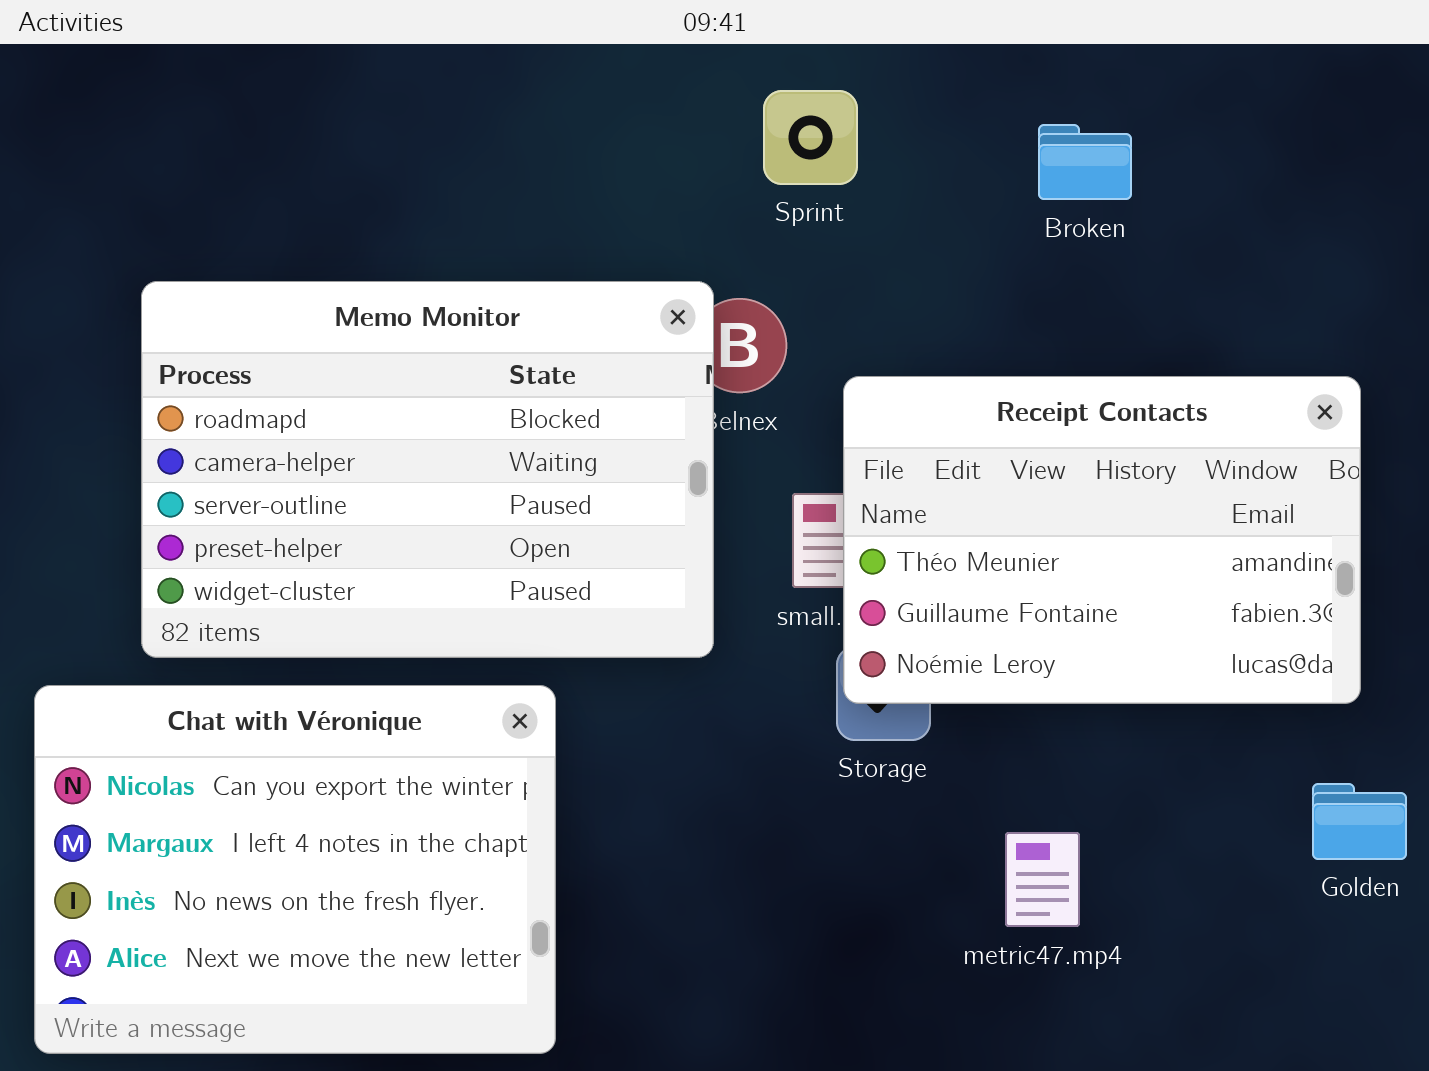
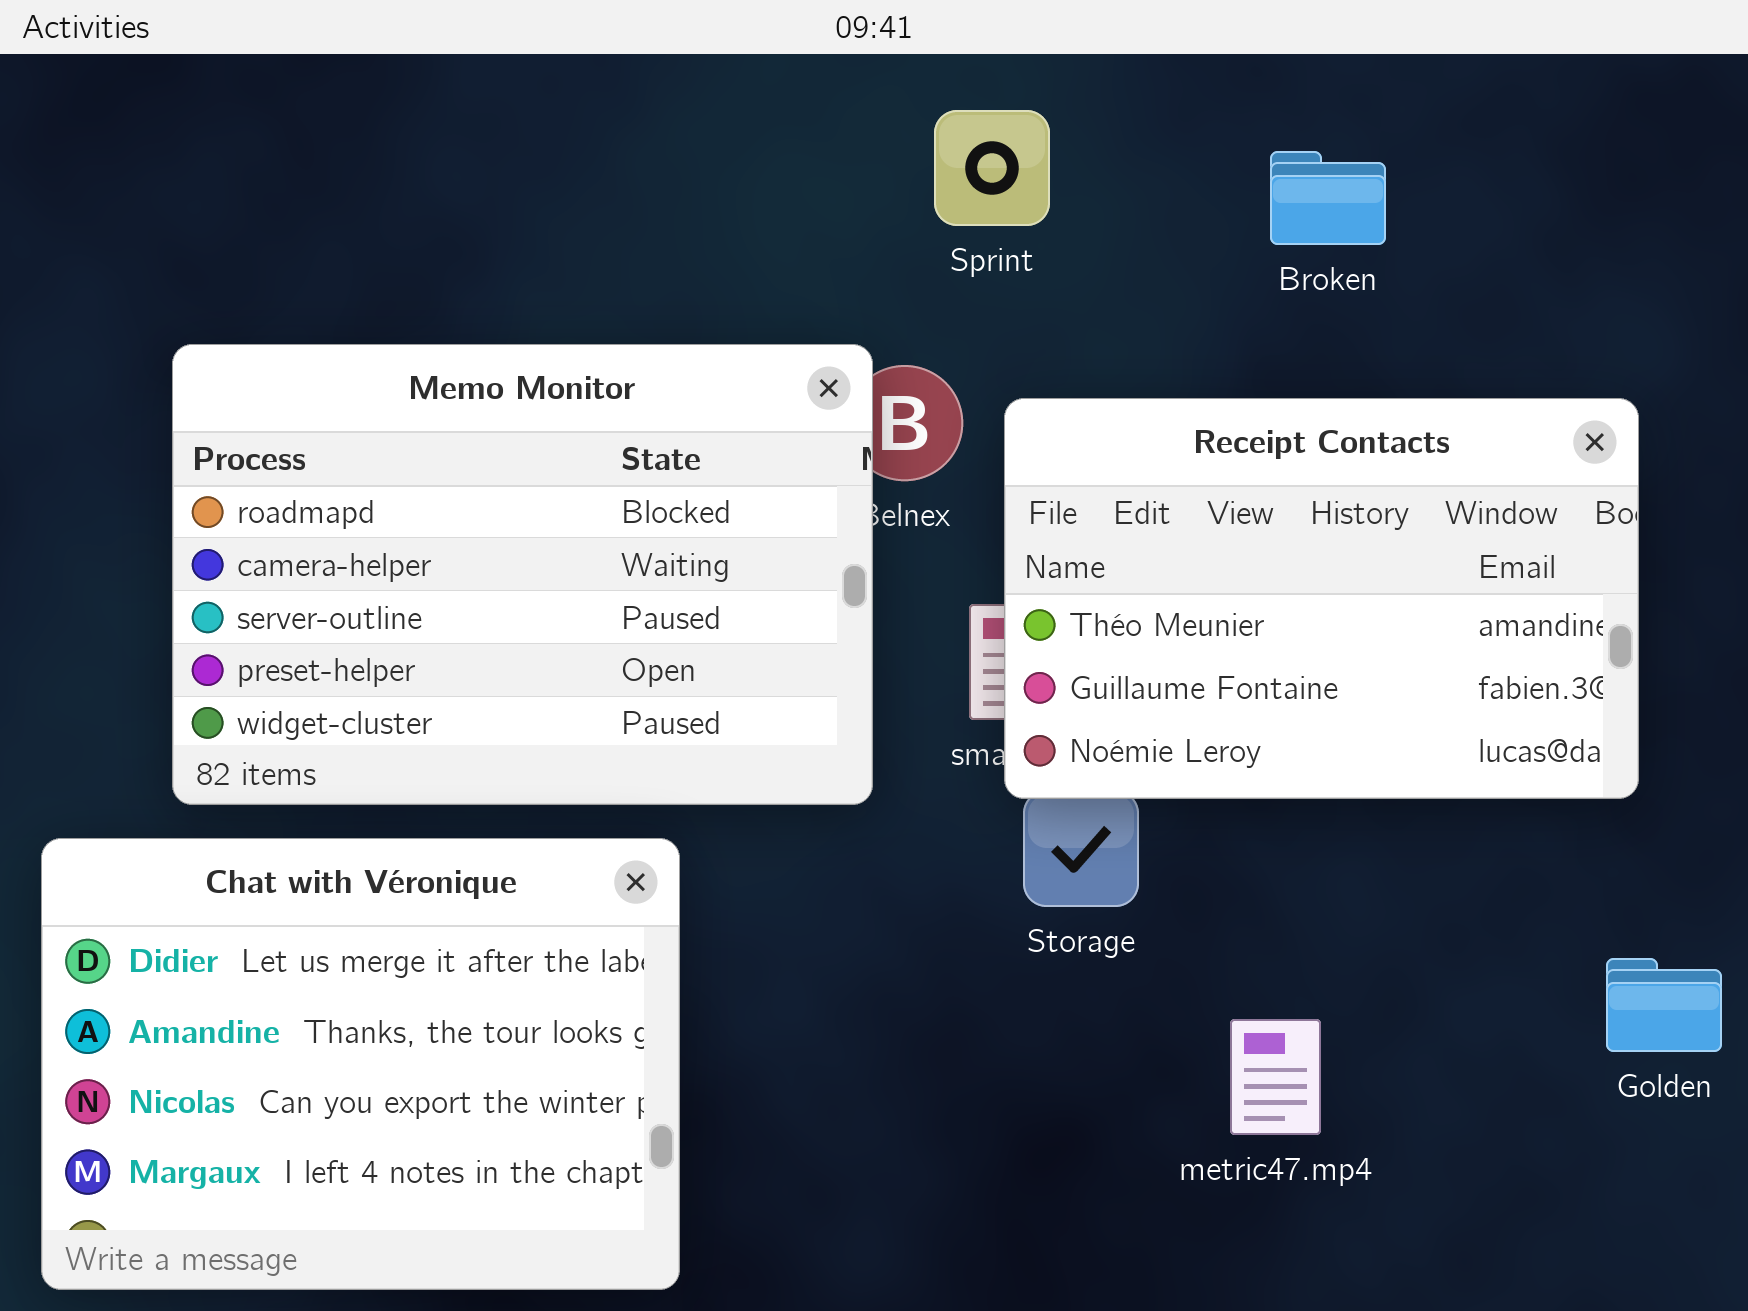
Receipt Contacts: [843,376,1361,704] -> [1004,398,1639,799], moved
Chat with Véronique: [34,685,556,1054] -> [41,838,680,1290], scrolled up 2 rows

